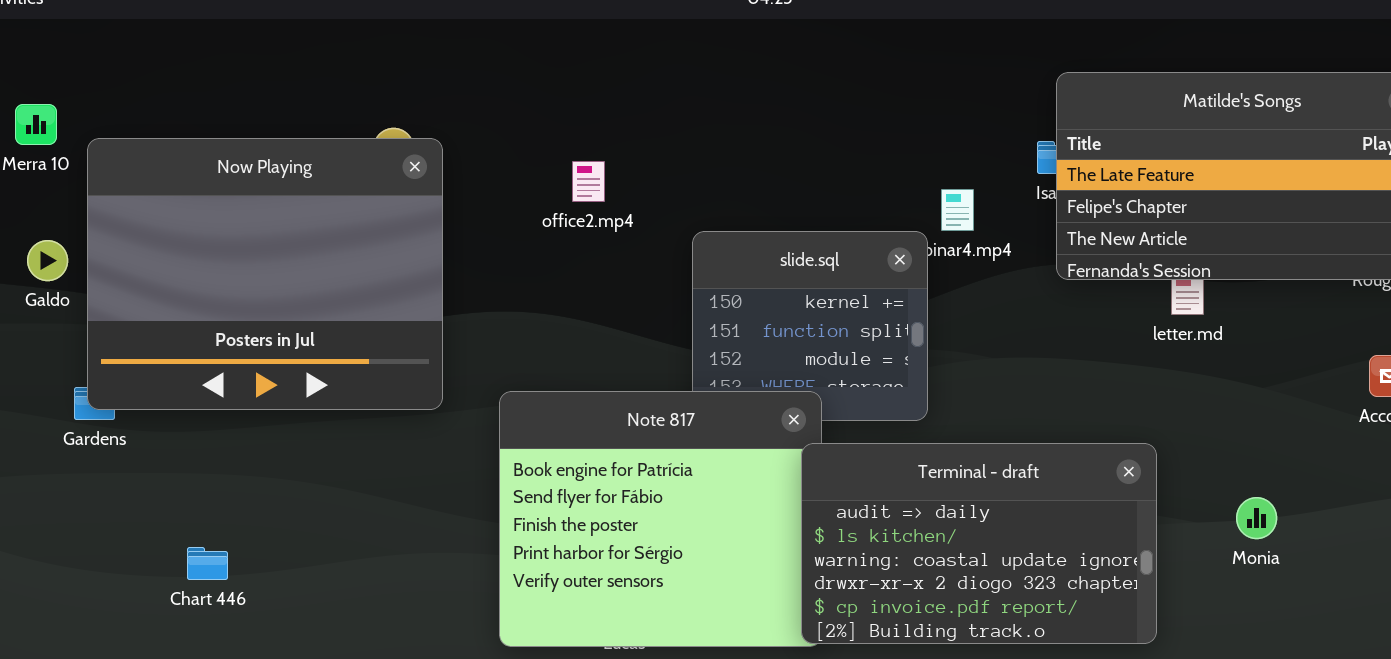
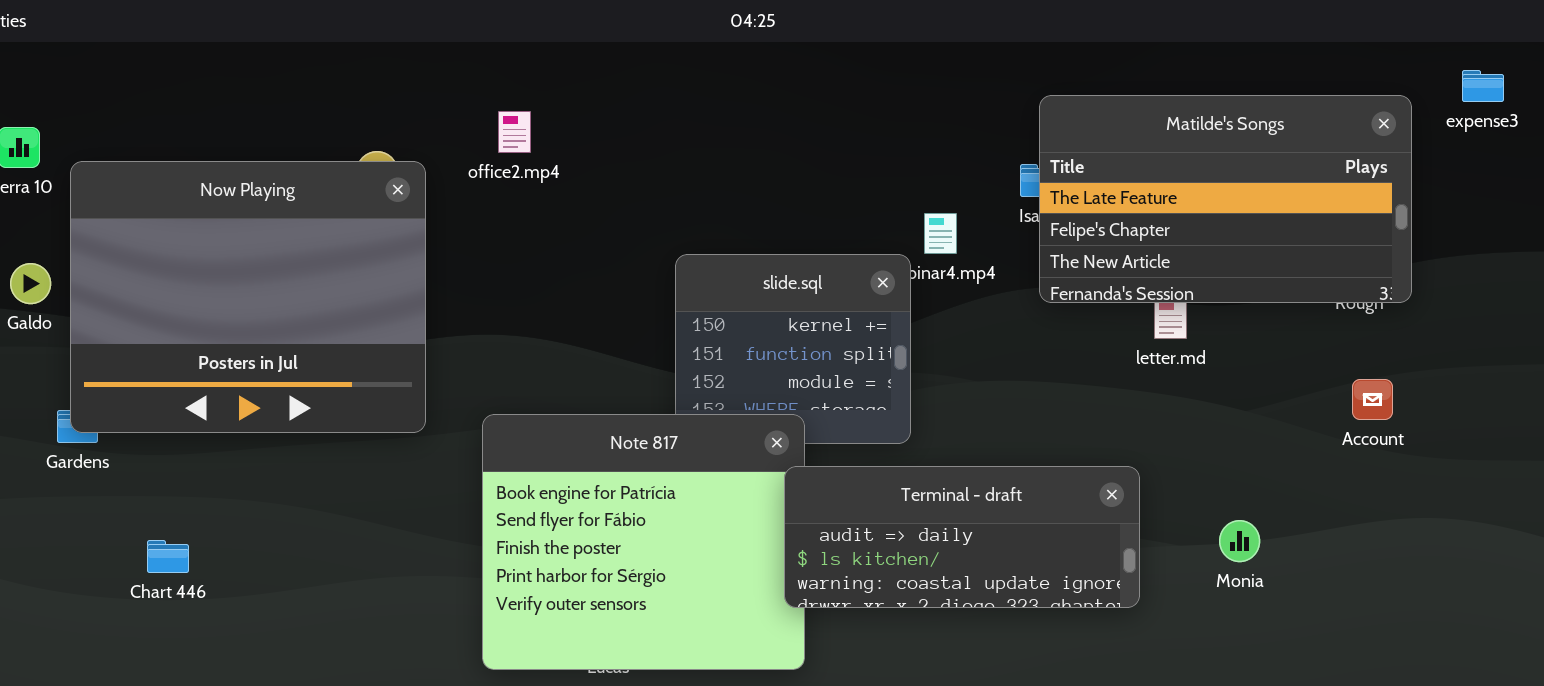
office2.mp4: [572,161,605,202] -> [498,111,531,153], moved
Terminal - draft: [801,443,1157,644] -> [784,466,1140,608], resized
Chart 446: [187,547,228,580] -> [147,540,189,573], moved

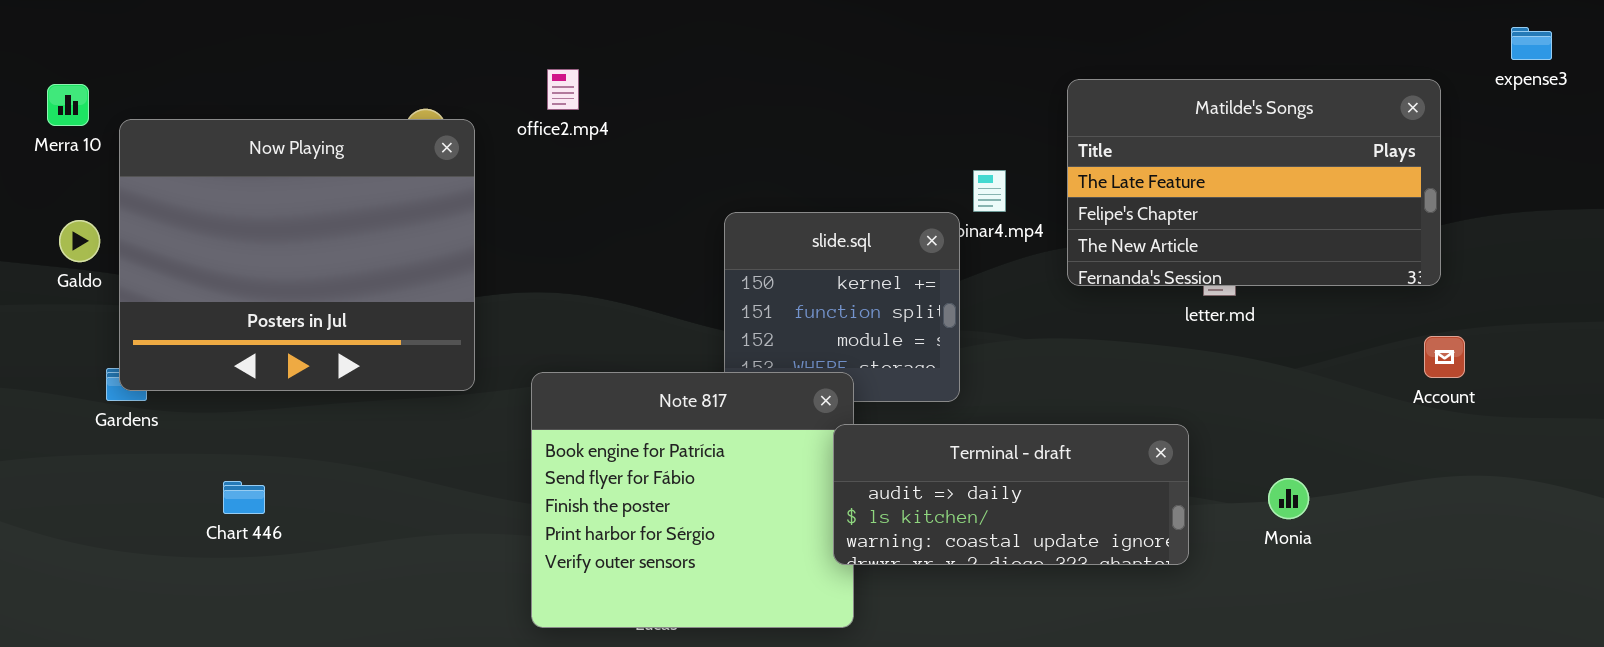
Matilde's Songs: [1039,95,1412,303] -> [1067,79,1441,286], moved
Account: [1352,379,1393,420] -> [1424,336,1465,378], moved
Chart 446: [147,540,189,573] -> [223,481,265,514], moved

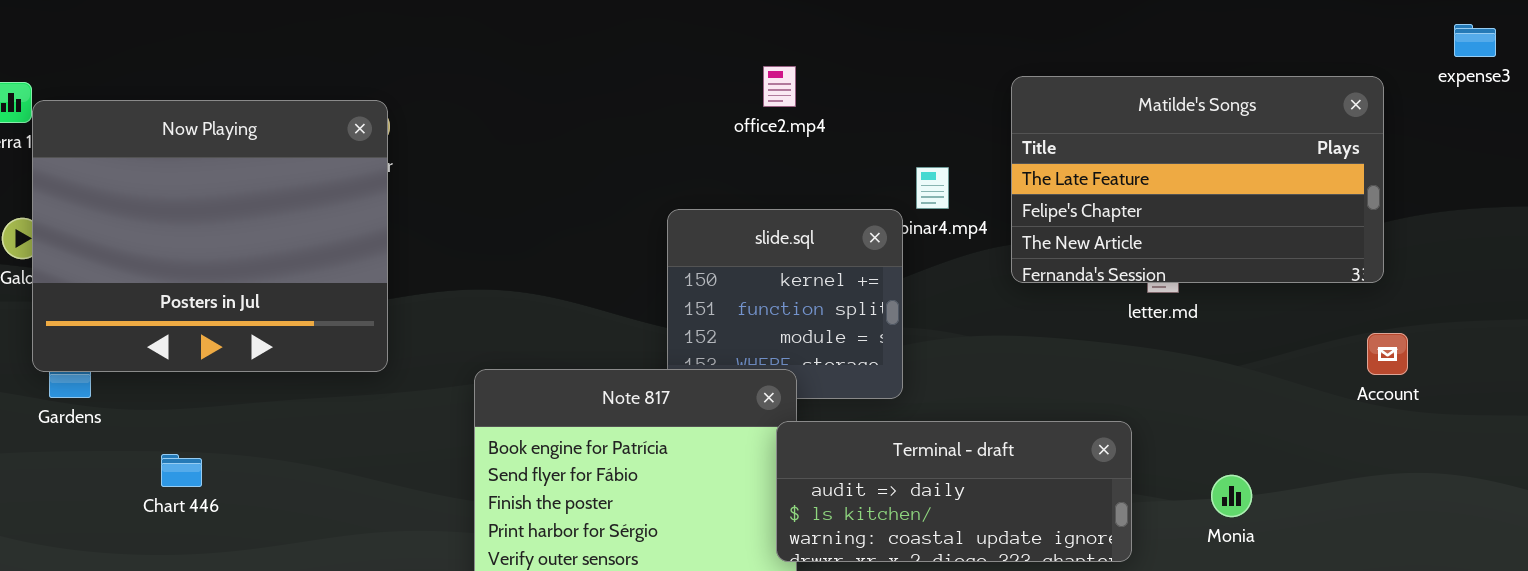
office2.mp4: [547,69,579,110] -> [763,66,796,107], moved
Now Playing: [119,119,475,391] -> [32,100,388,372], moved
Chart 446: [223,481,265,514] -> [161,454,202,487], moved

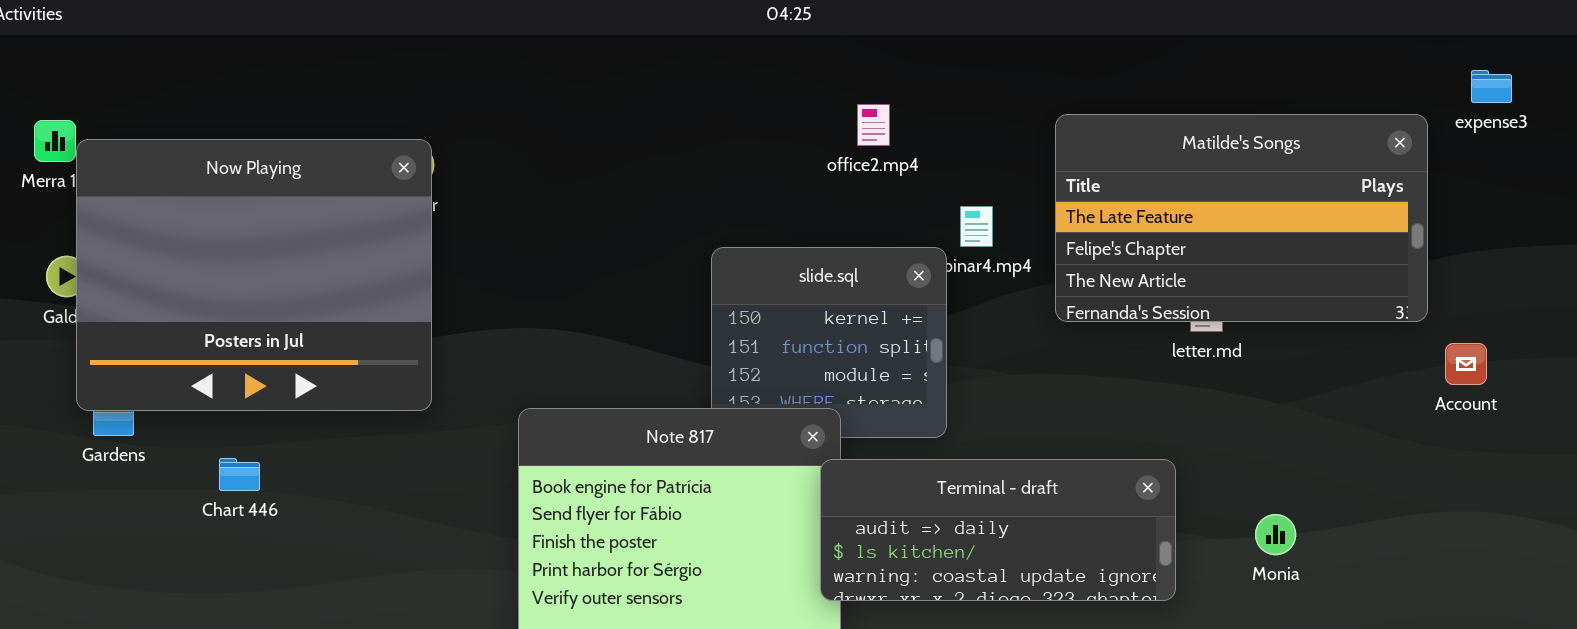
expense3: [1454,24,1496,57] -> [1471,70,1512,103], moved
office2.mp4: [763,66,796,107] -> [857,104,890,146], moved
Account: [1367,333,1408,375] -> [1445,343,1487,385], moved
Chart 446: [161,454,202,487] -> [219,458,260,491], moved

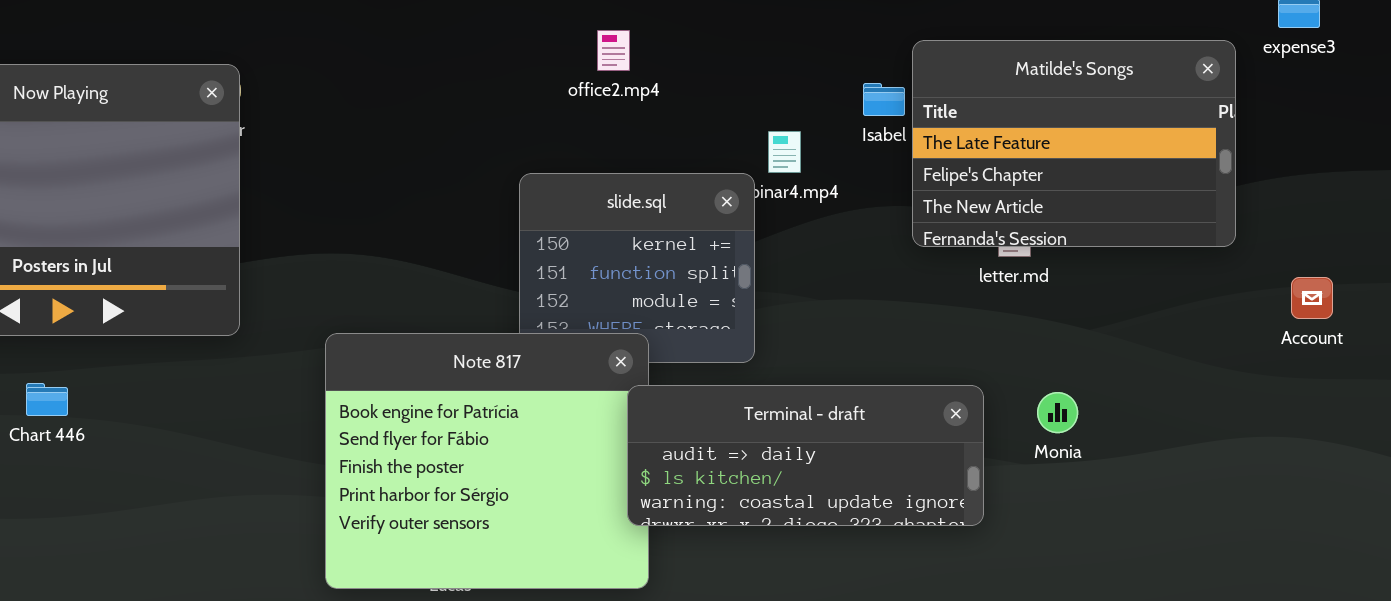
office2.mp4: [857,104,890,146] -> [597,30,630,71], moved
Matilde's Songs: [1055,114,1428,322] -> [912,40,1236,247], resized
Account: [1445,343,1487,385] -> [1291,277,1333,319], moved
Monia: [1255,514,1296,555] -> [1037,392,1078,433], moved

